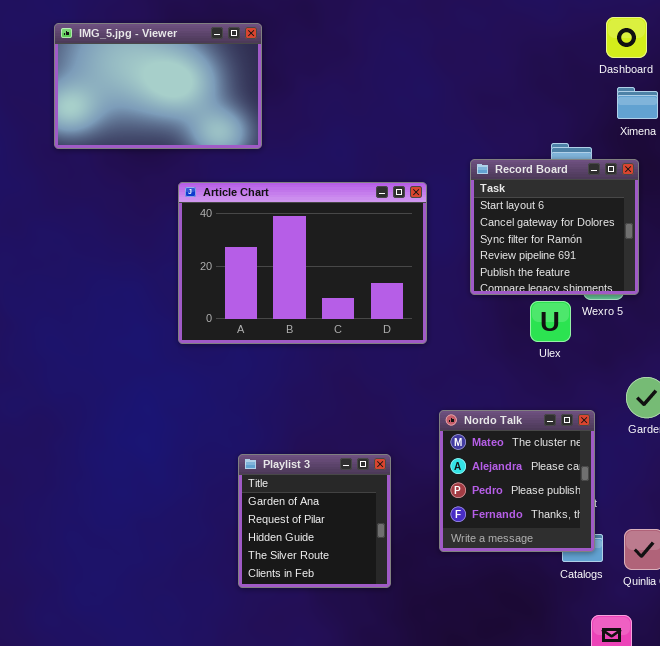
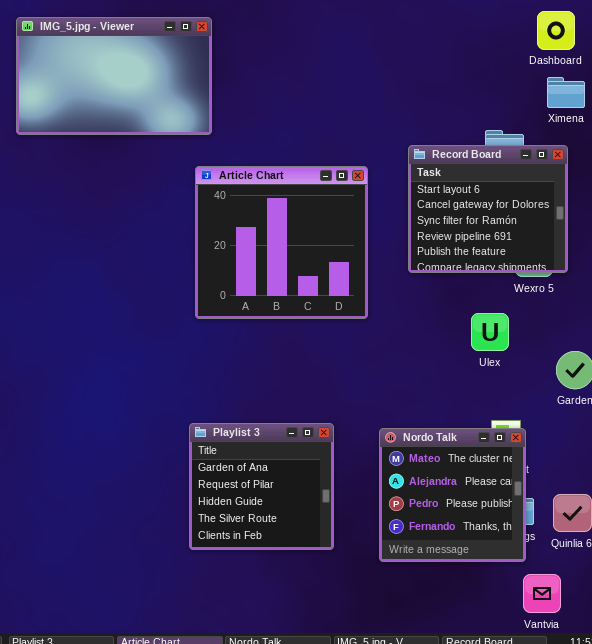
Article Chart: [178,182,427,344] -> [195,166,368,319], resized
Ulex: [530,301,571,342] -> [471,313,509,351], moved
Nordo Talk: [439,410,595,552] -> [379,428,526,562], moved

